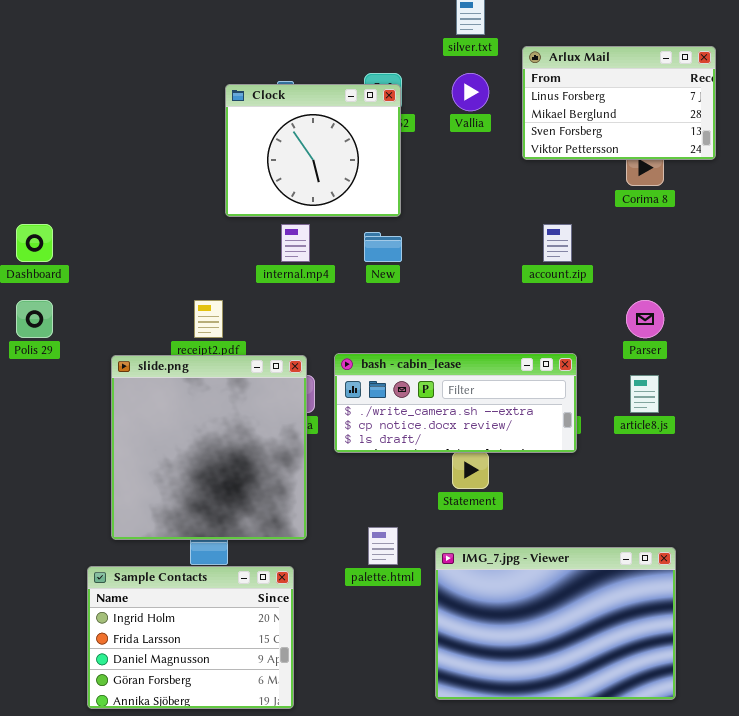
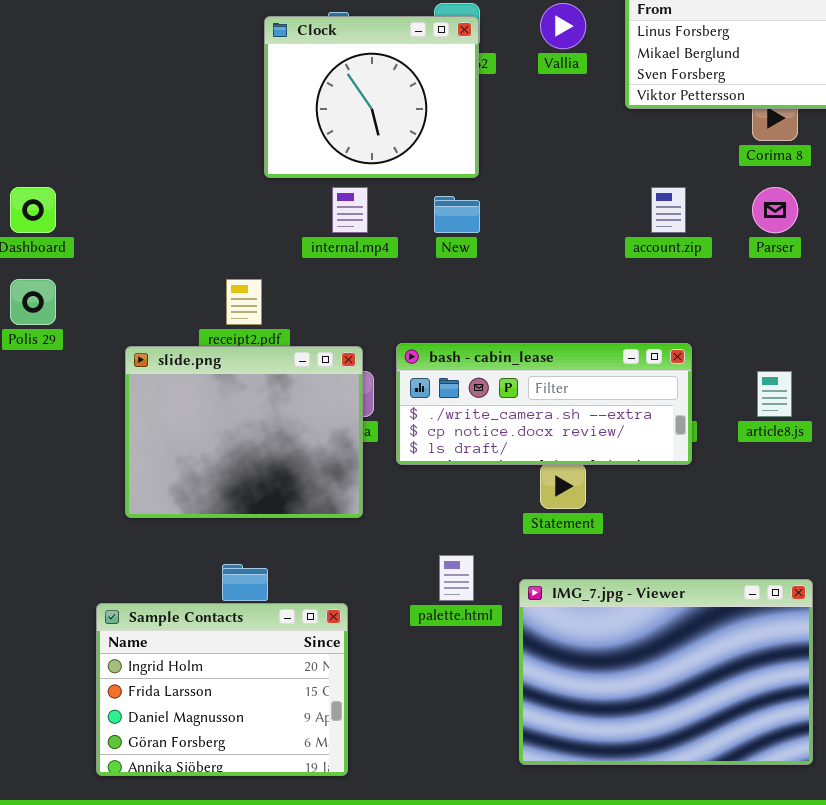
Parser: [626,300,664,338] -> [752,187,798,233], moved
slide.png: [111,355,307,540] -> [125,346,363,518], resized

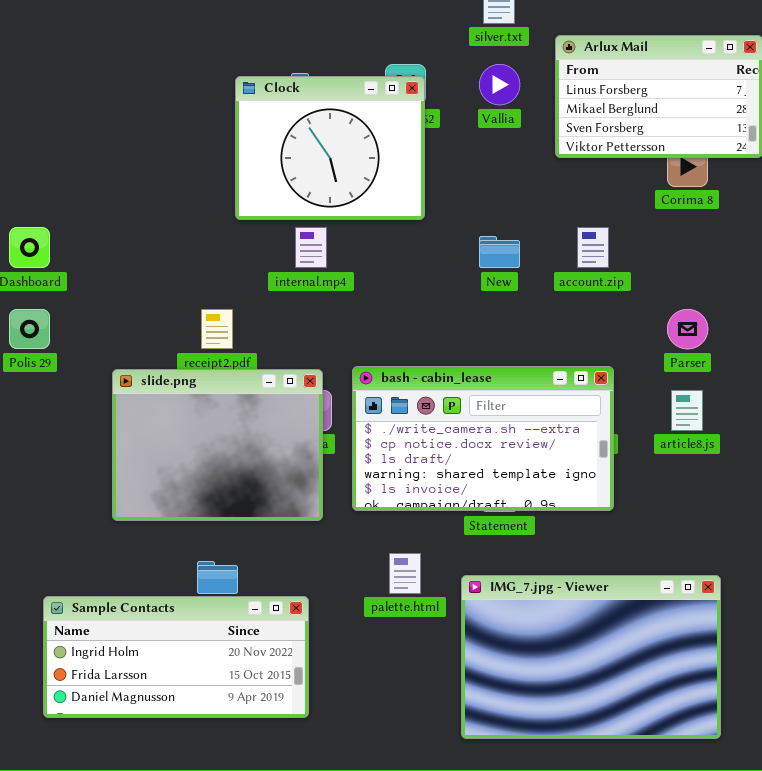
Parser: [752,187,798,233] -> [667,309,708,349], moved
New: [434,196,480,233] -> [479,236,520,268], moved
bash - cabin_lease: [396,343,692,465] -> [352,366,614,511], resized
Sample Contacts: [96,603,348,776] -> [43,596,309,718], resized

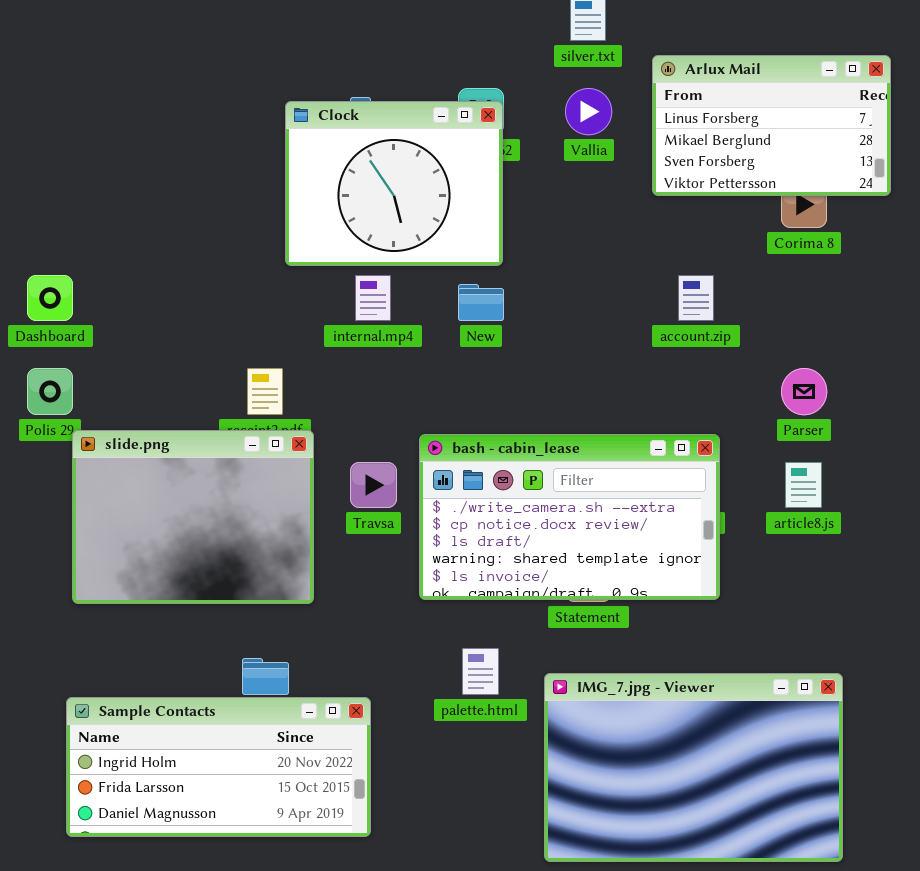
New: [479,236,520,268] -> [458,284,504,321], moved
slide.png: [112,369,323,521] -> [72,430,314,604], moved

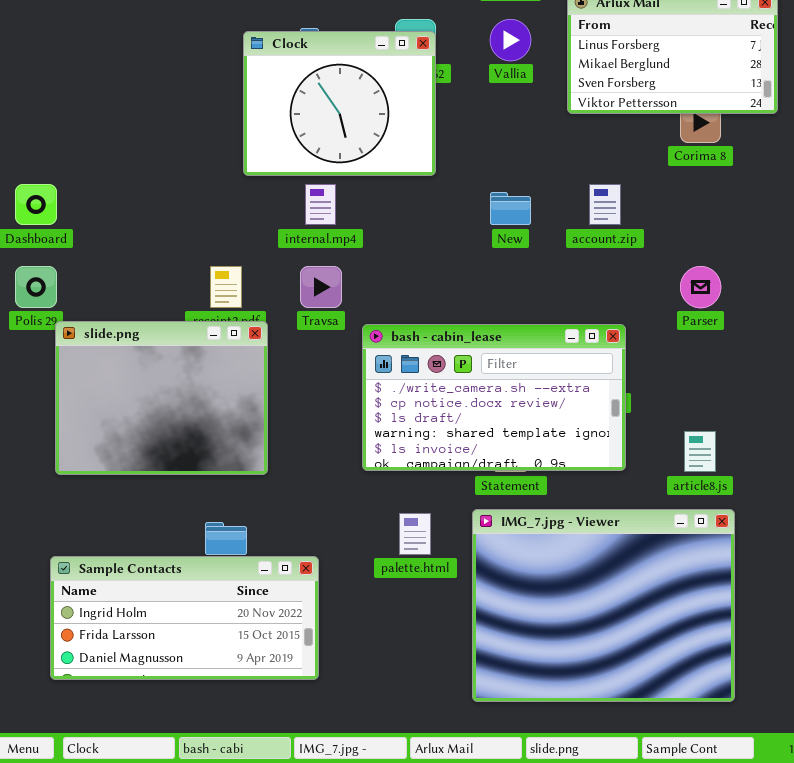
New: [458,284,504,321] -> [490,192,531,225], moved
Travsa: [350,462,397,508] -> [300,266,342,308], moved
article8.js: [785,462,822,508] -> [684,431,716,472], moved
IMG_7.jpg - Viewer: [544,673,843,862] -> [472,509,735,702], resized

